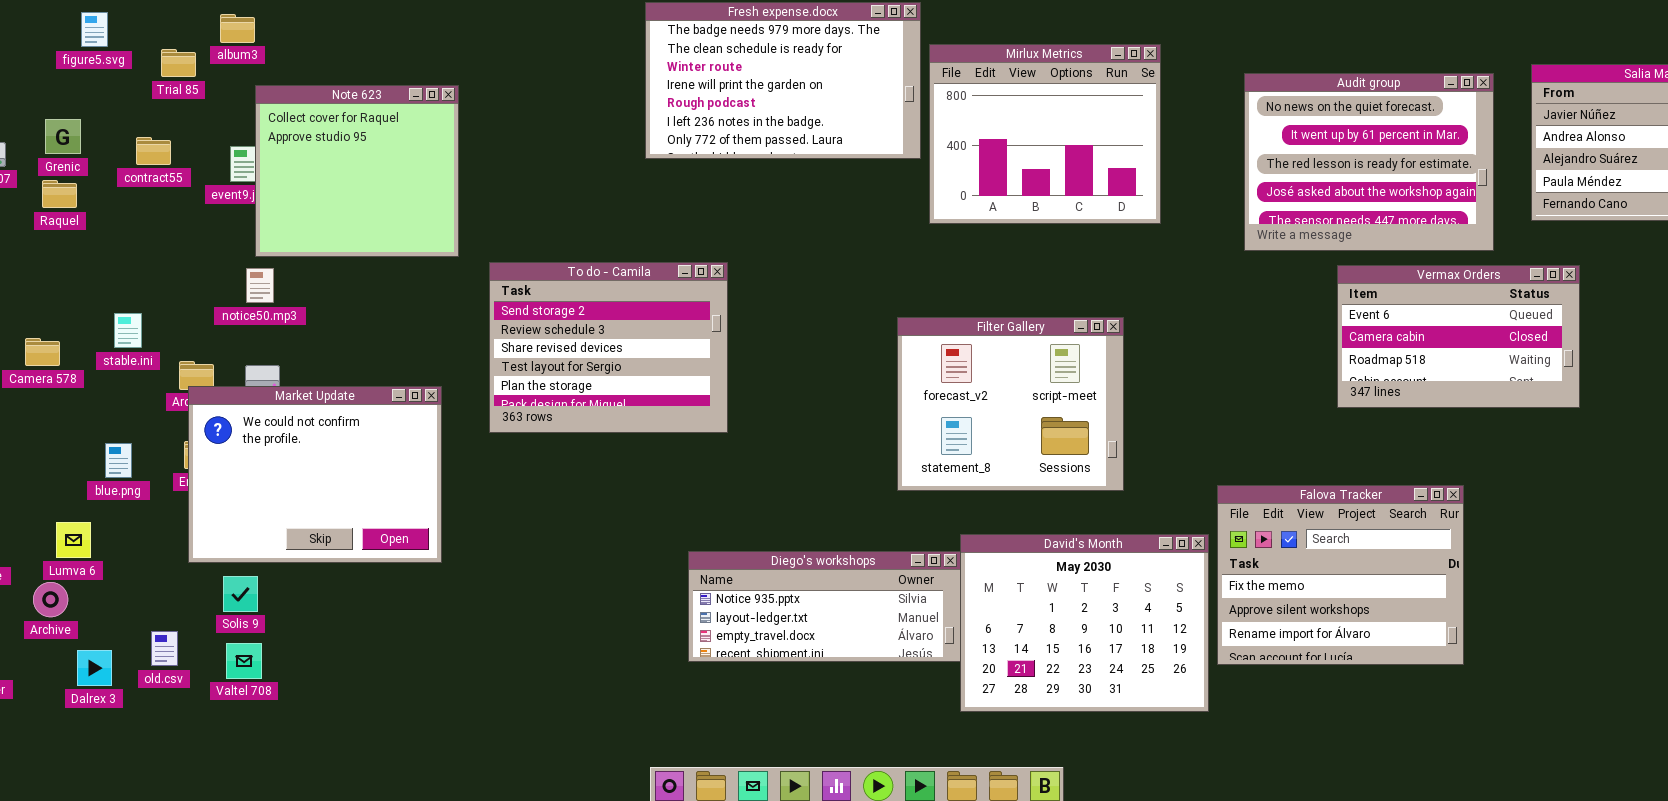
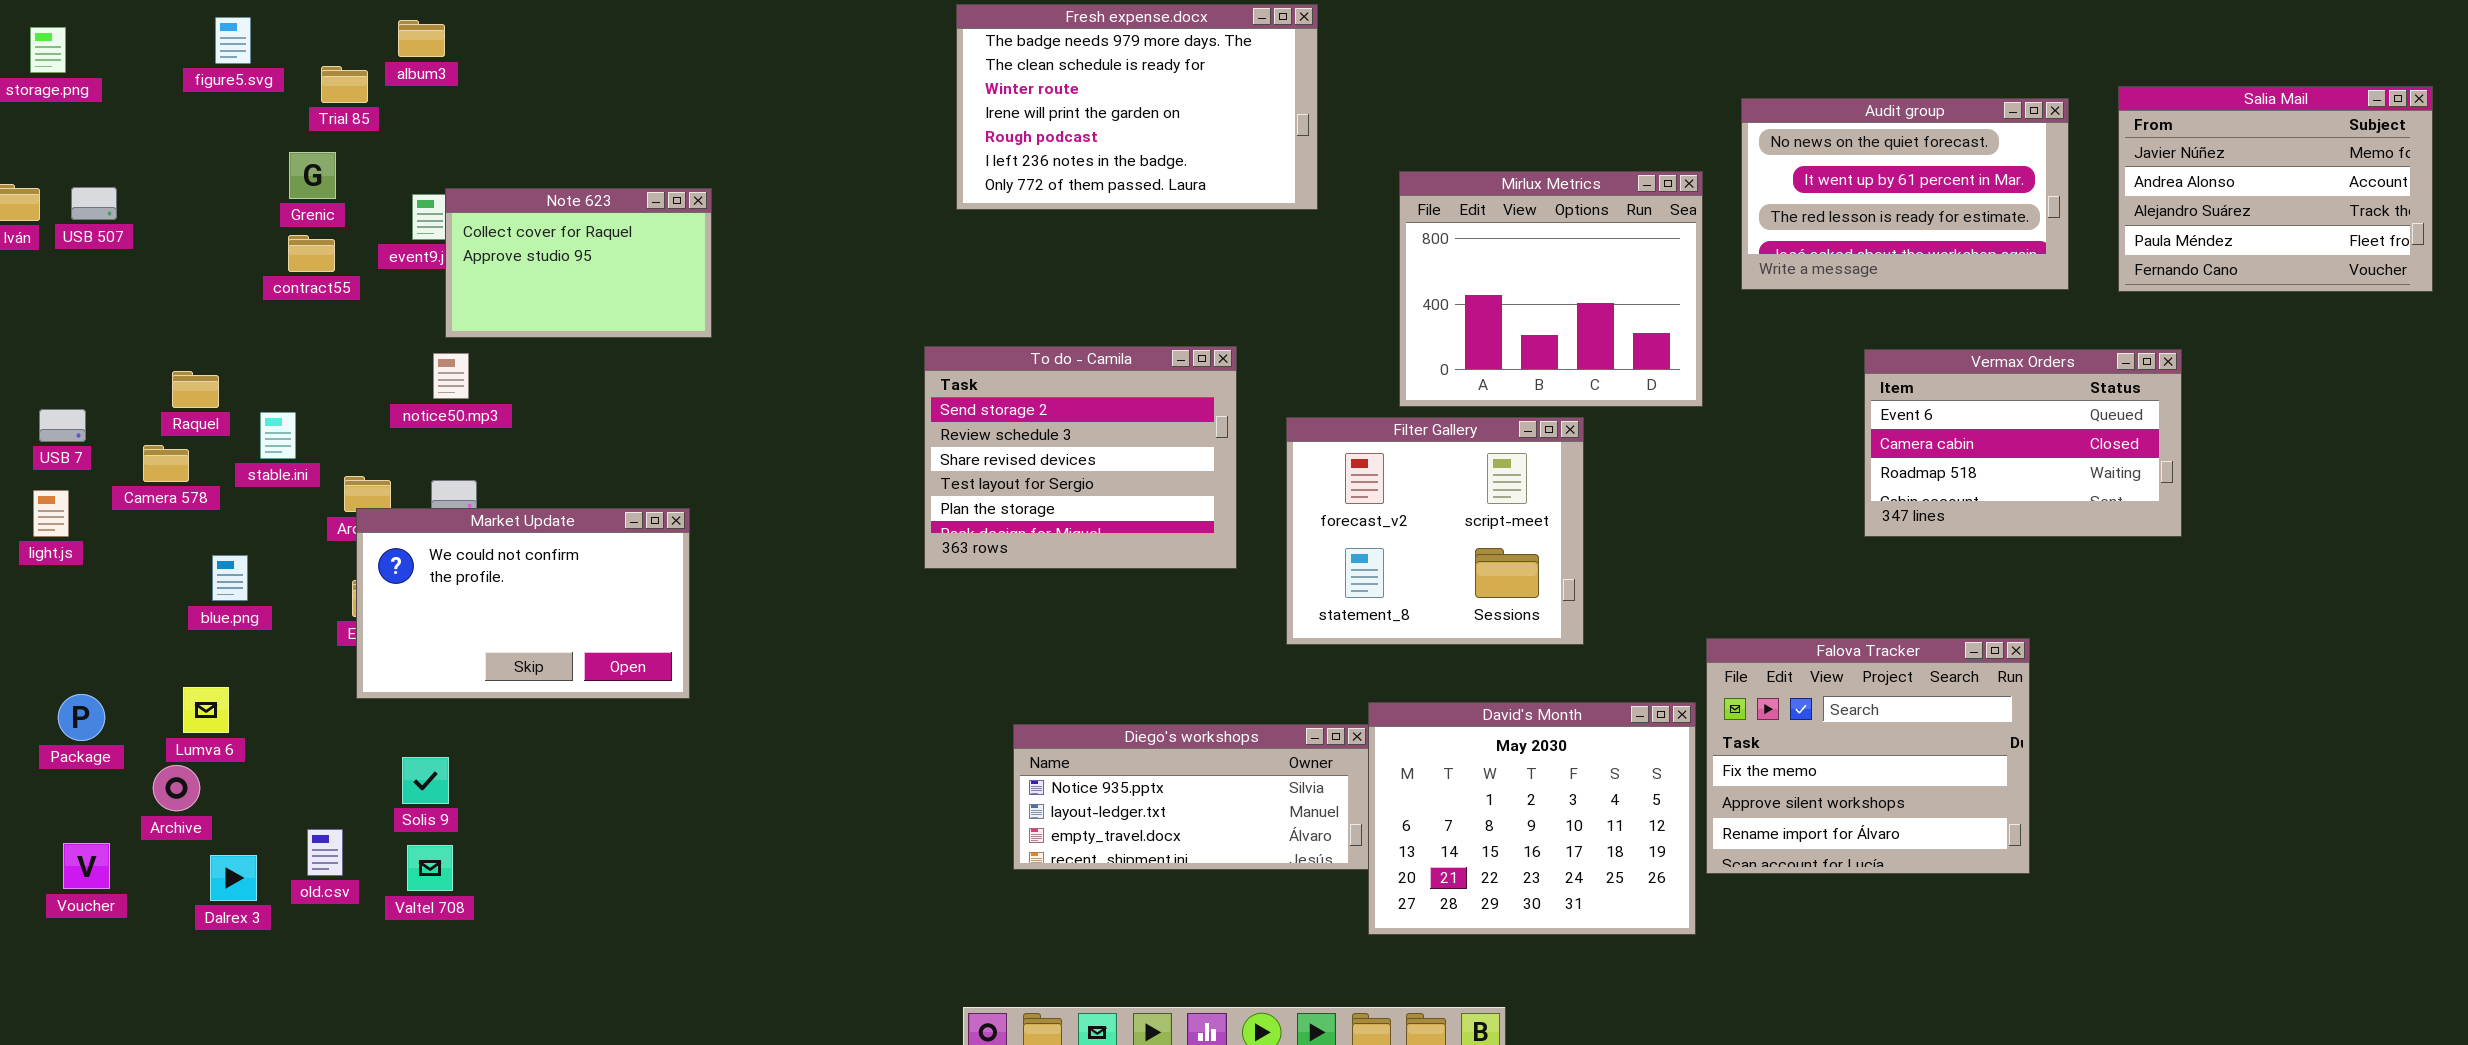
Mirlux Metrics: [929,44,1161,224] -> [1399,171,1703,407], moved
Audit group: [1244,73,1494,251] -> [1741,98,2069,290], resized
Note 623: [255,85,459,257] -> [445,188,712,338], resized
Grenic: [45,119,81,154] -> [289,152,336,199], moved
contract55: [136,137,171,165] -> [288,235,335,272], moved
Raquel: [42,180,77,208] -> [172,371,219,408], moved
To do - Camila: [489,262,728,433] -> [924,346,1237,569], moved
Market Update: [188,386,442,563] -> [356,508,690,699], resized
blue.png: [105,443,132,478] -> [212,555,248,601], moved

